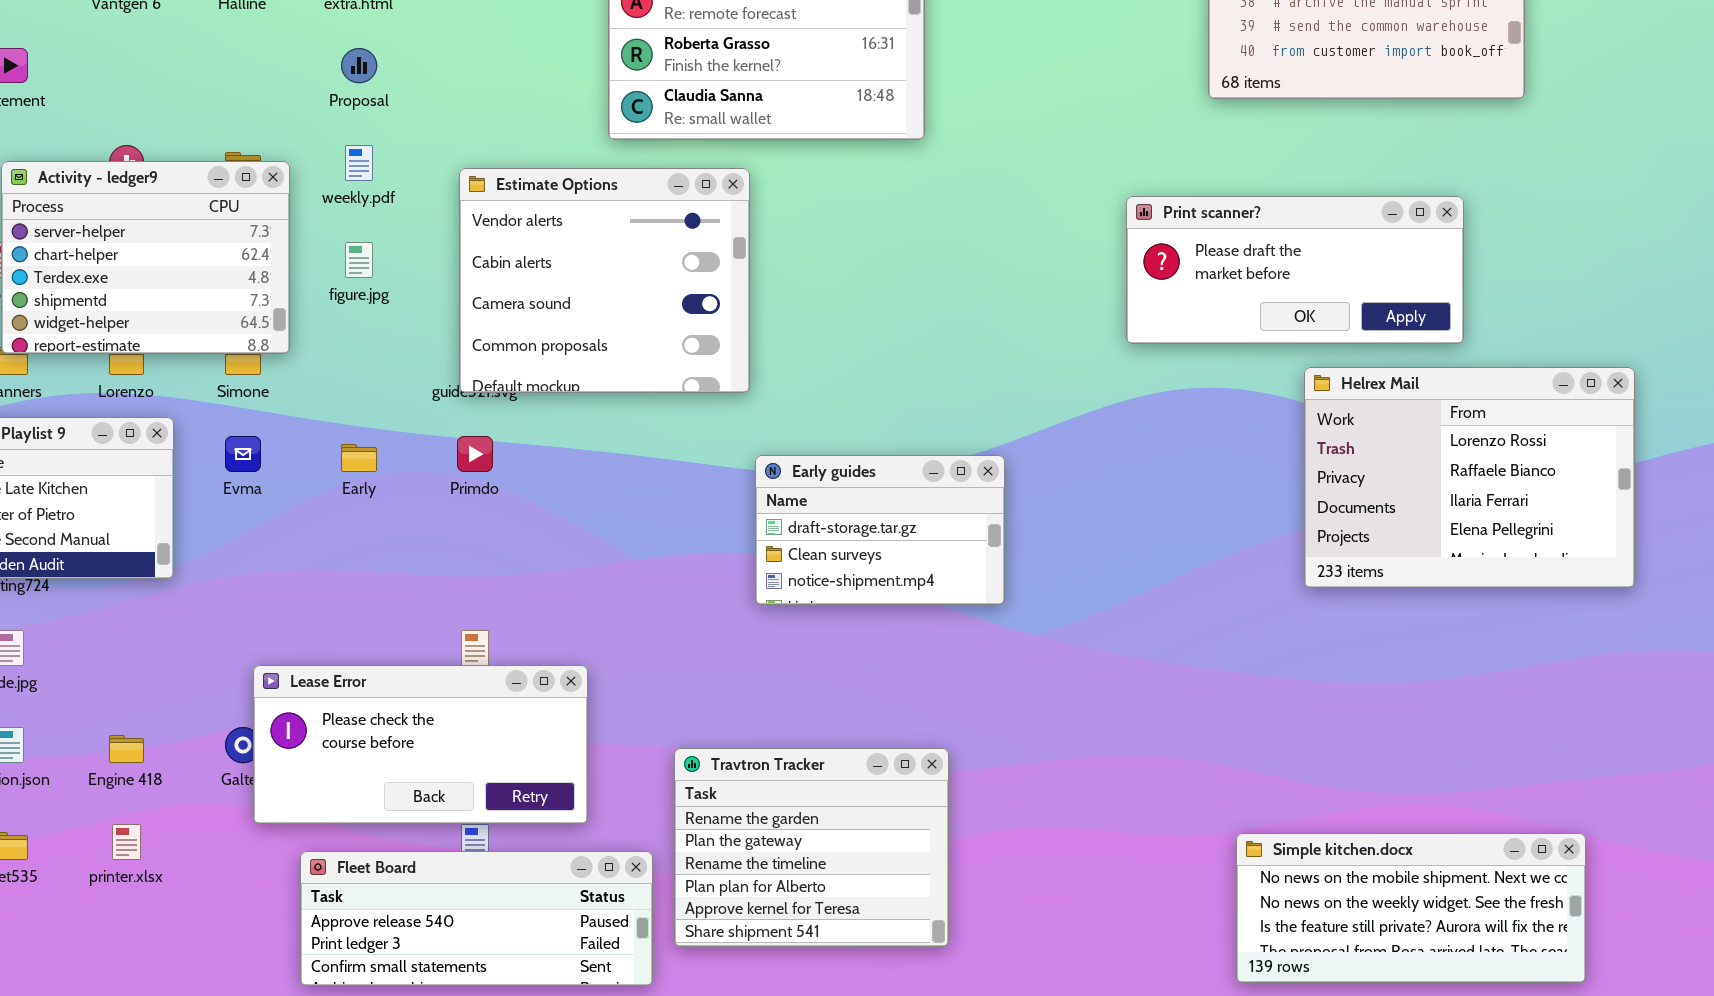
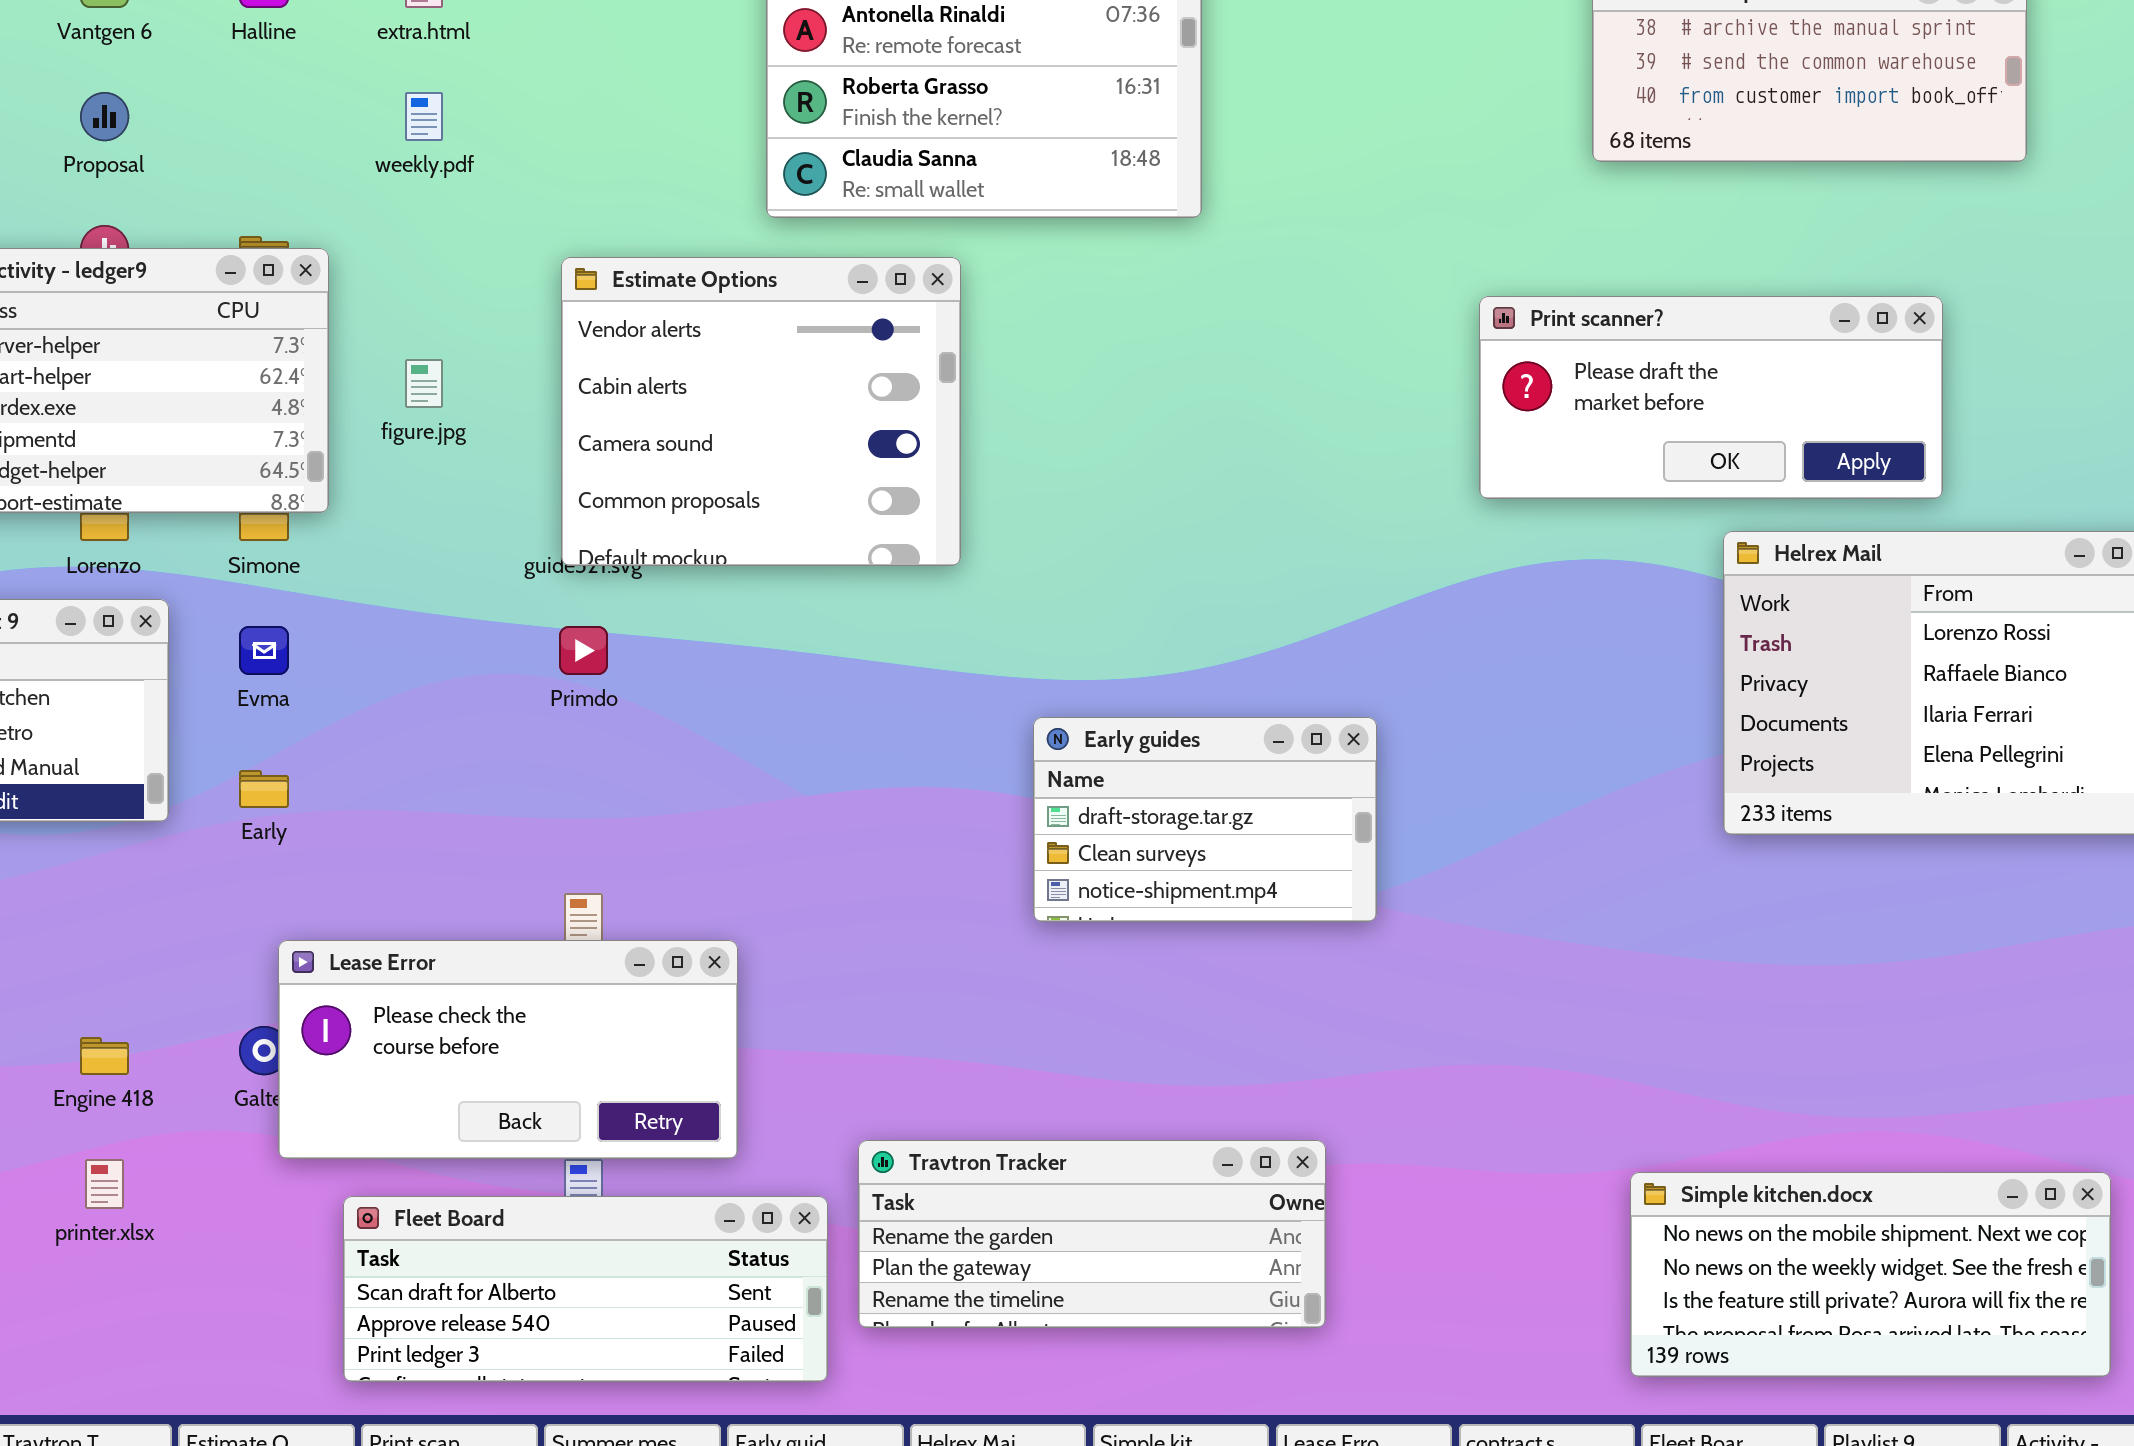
Proposal: [341,48,377,83] -> [80,92,129,141], moved
weekly.pdf: [345,145,373,181] -> [405,92,443,141], moved
Early: [341,444,377,472] -> [239,770,289,808], moved
Early guides: [755,455,1005,605] -> [1033,717,1377,922], moved
Travtron Tracker: [674,748,949,947] -> [858,1140,1326,1328], resized
Fleet Board: [300,851,653,986] -> [343,1196,828,1382], scrolled up 1 row

